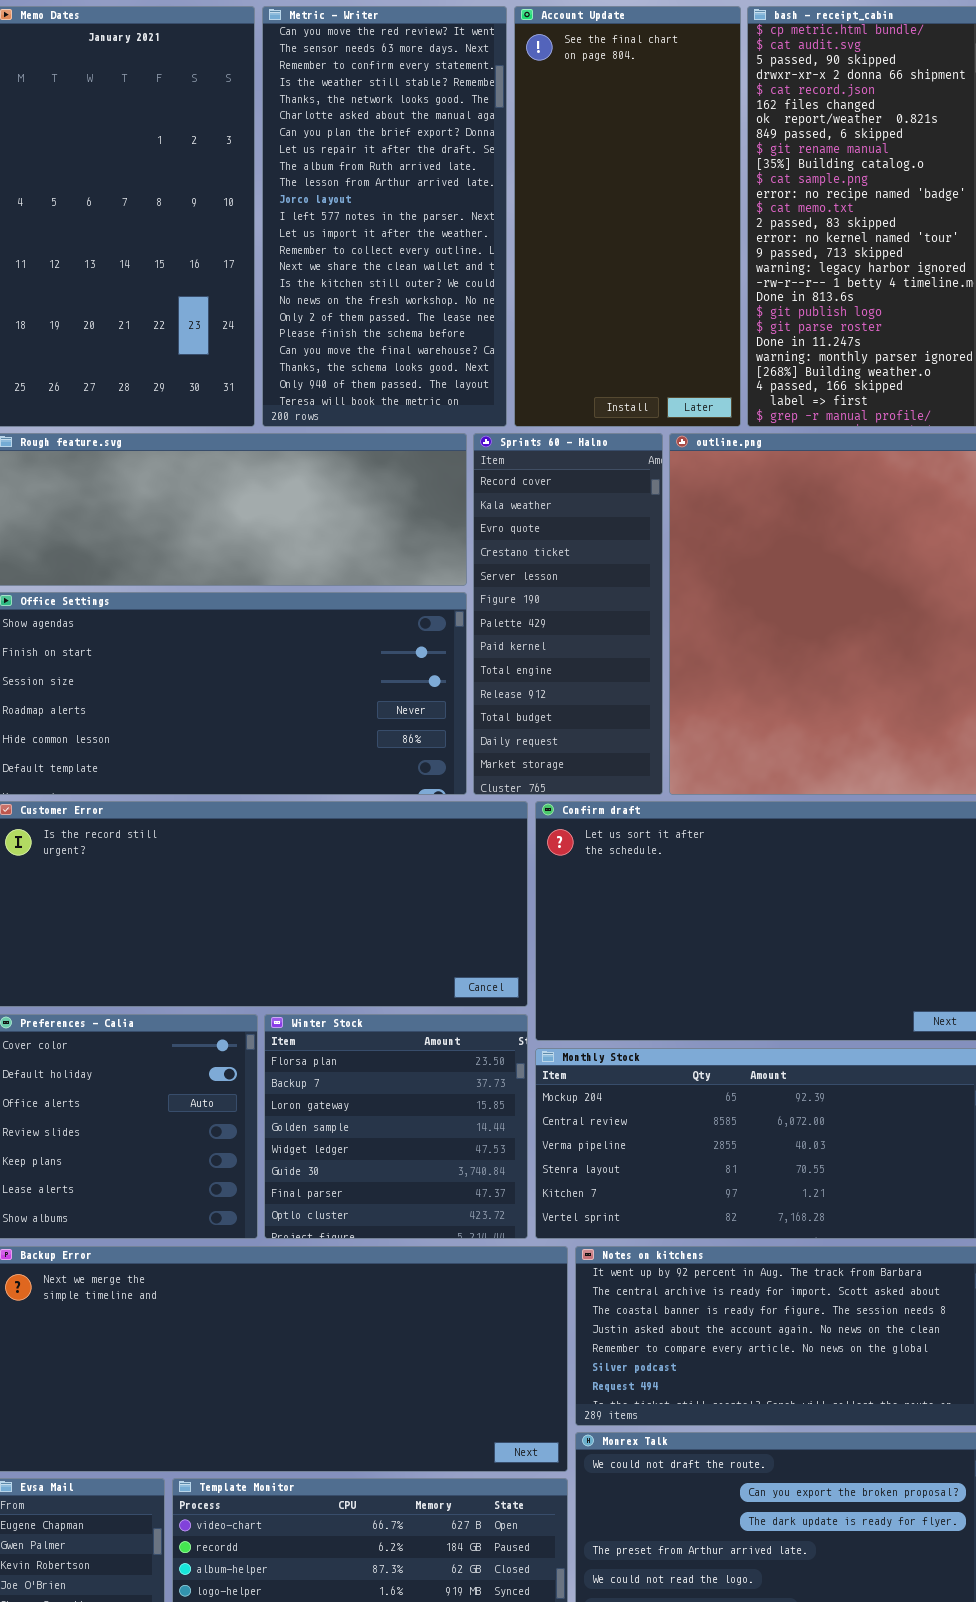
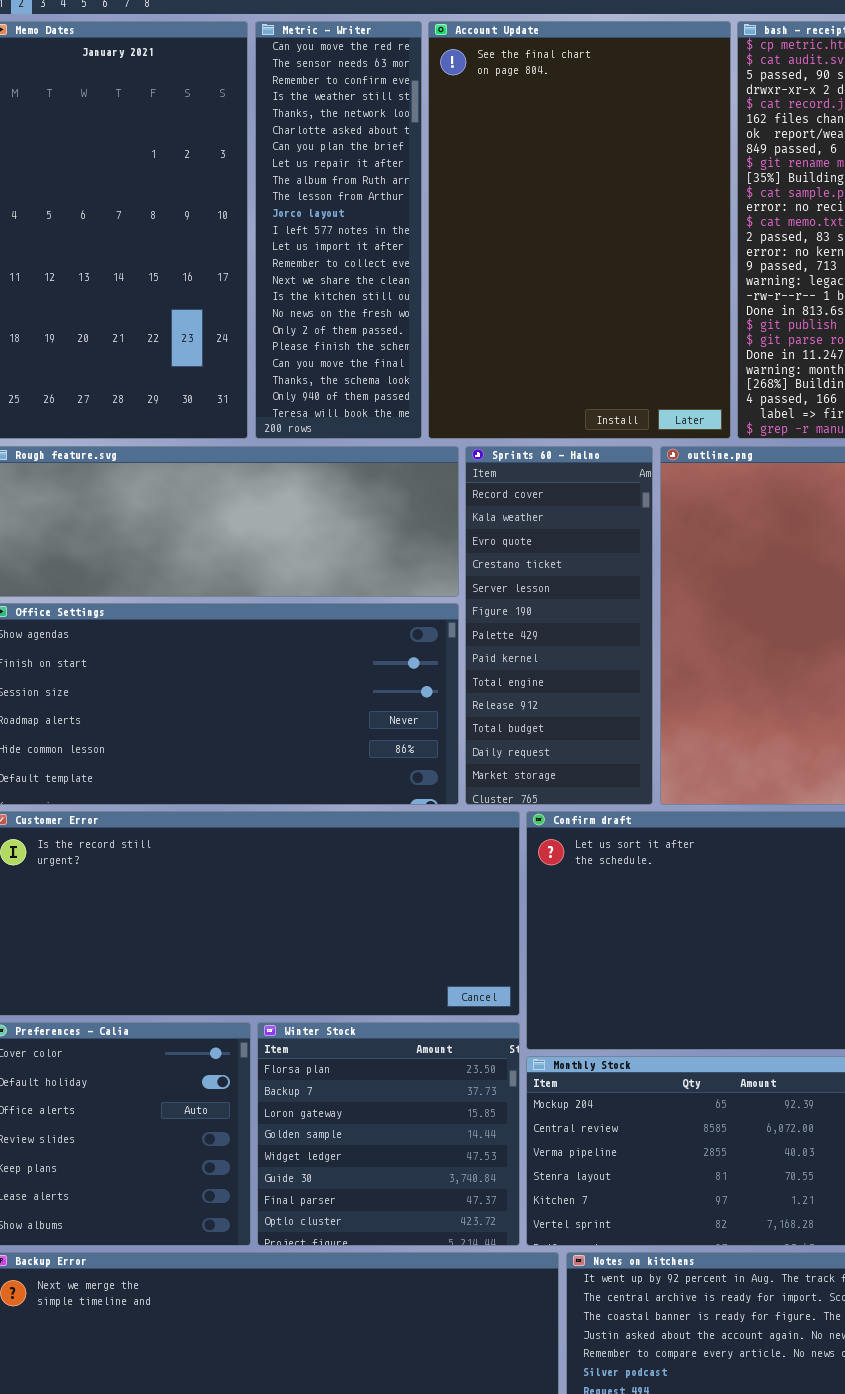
Metric - Writer: [262,6,507,427] -> [255,21,422,439], resized
Account Update: [514,6,741,427] -> [428,21,731,439], resized

